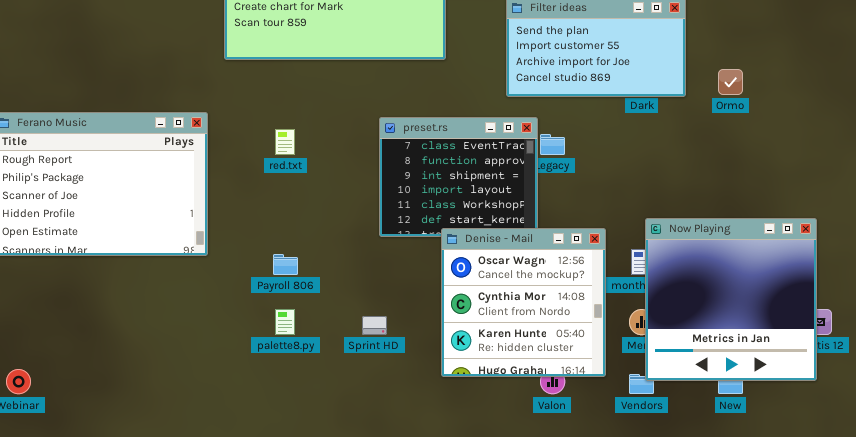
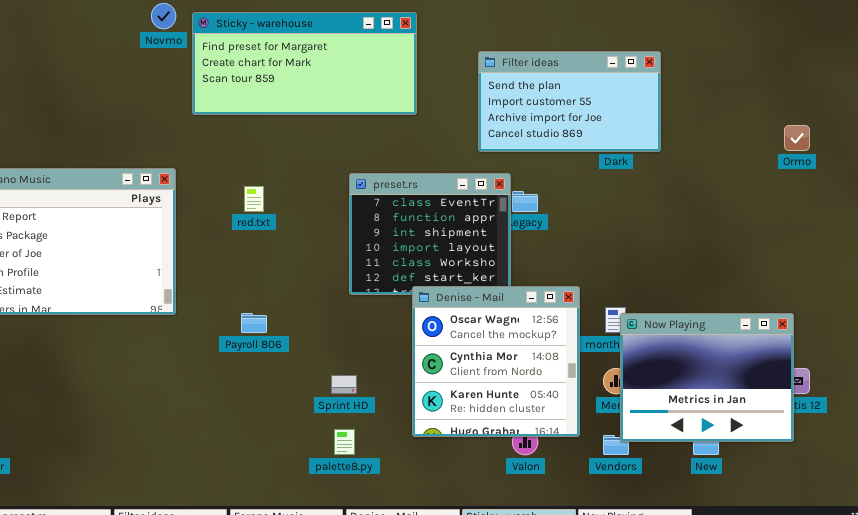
Ormo: [718,69,743,95] -> [784,125,810,151], moved
Now Playing: [645,218,817,381] -> [620,313,794,442], resized
palette8.py: [275,309,295,335] -> [334,429,355,455], moved

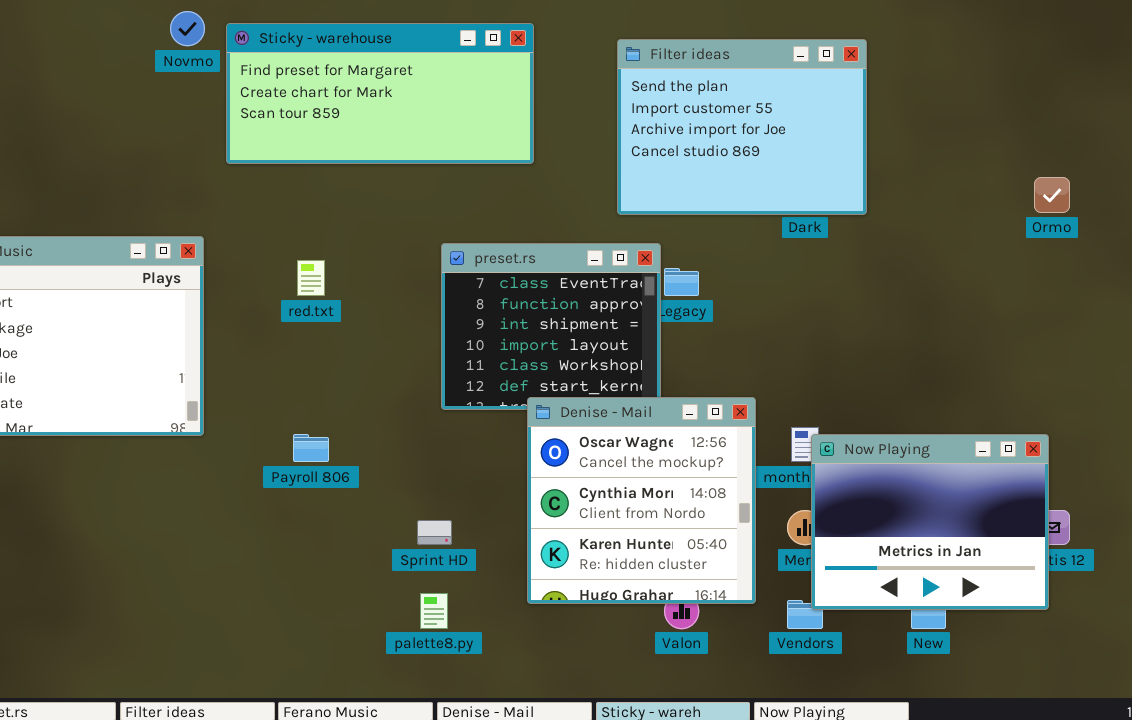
Filter ideas: [478,51,661,152] -> [617,39,867,215], resized

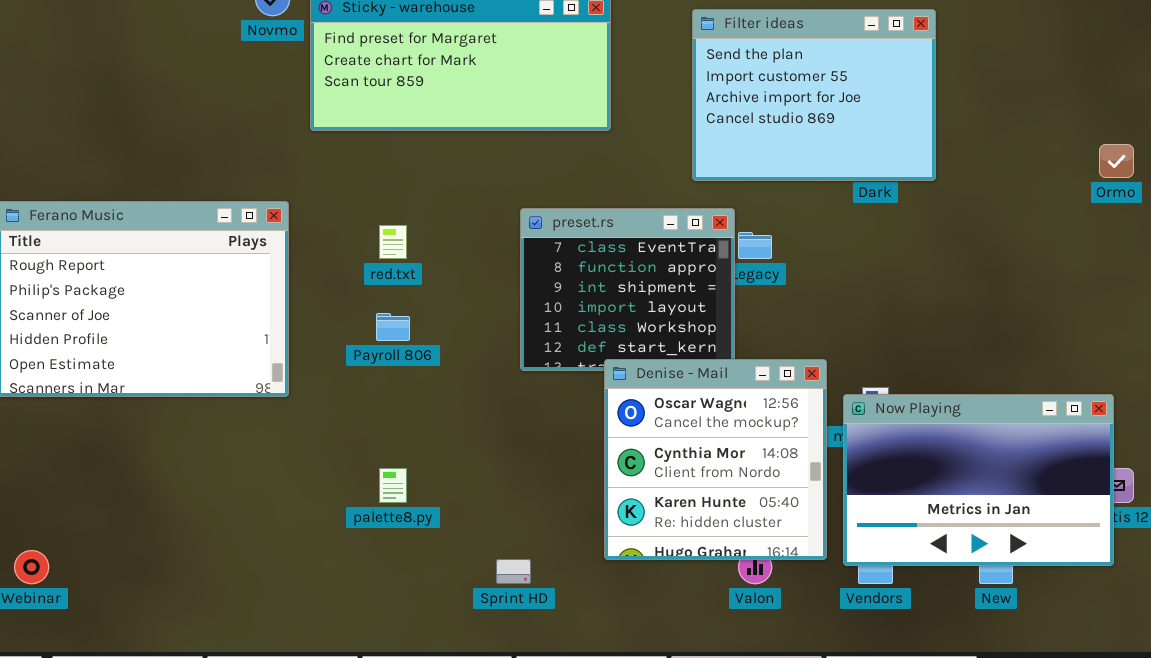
Payroll 806: [293,434,329,462] -> [376,313,410,341], moved
Now Playing: [811,434,1049,610] -> [843,394,1114,566], resized
Sprint HD: [417,520,452,545] -> [496,559,531,584], moved
palette8.py: [420,593,448,629] -> [379,468,407,503], moved

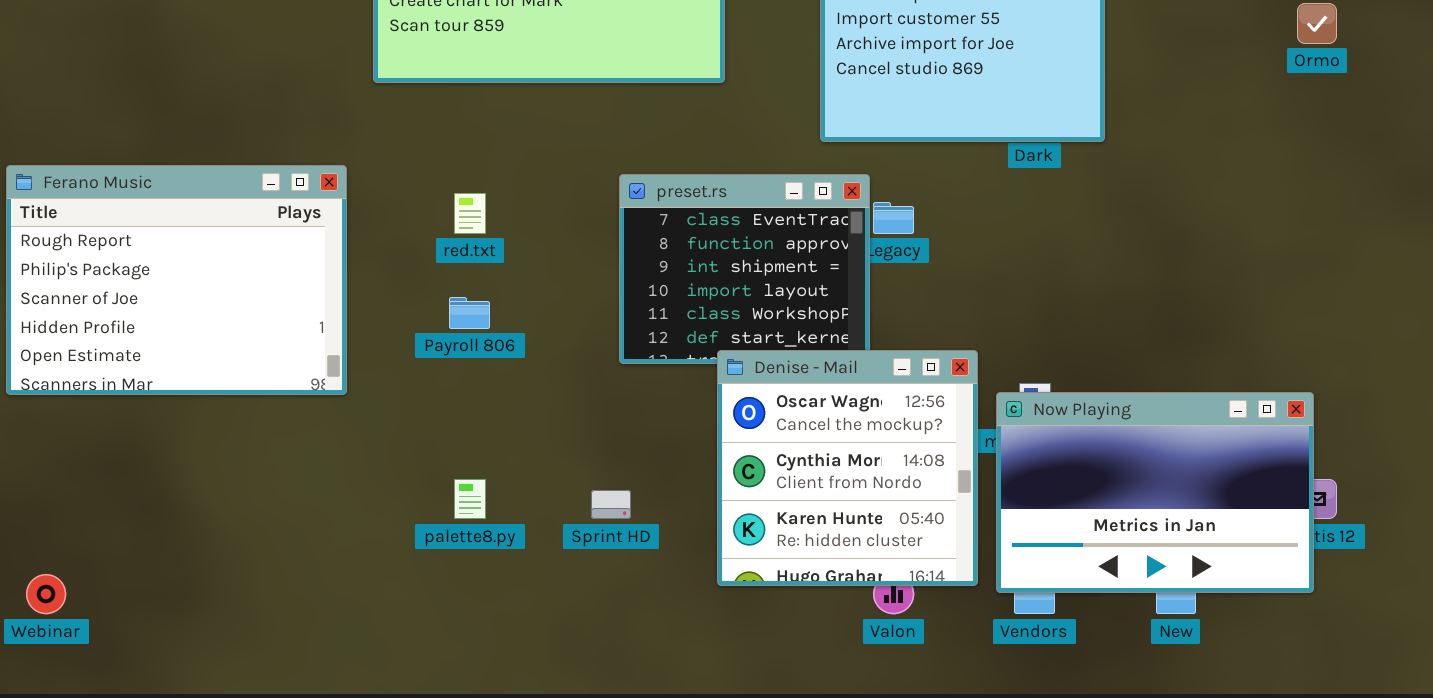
Ormo: [1099,144,1134,178] -> [1297,3,1337,44], moved
Sprint HD: [496,559,531,584] -> [591,490,631,519], moved

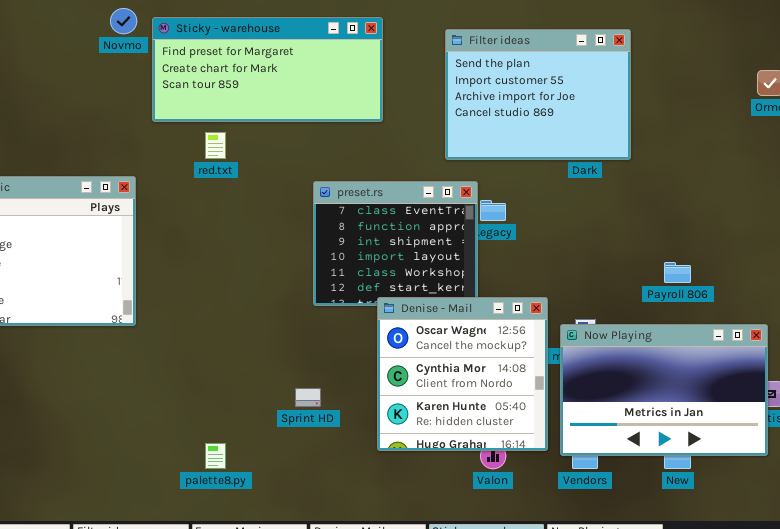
red.txt: [454,193,486,234] -> [205,132,226,159], moved
Payroll 806: [449,297,490,329] -> [664,262,691,283], moved
palette8.py: [454,479,486,519] -> [205,443,226,469], moved

